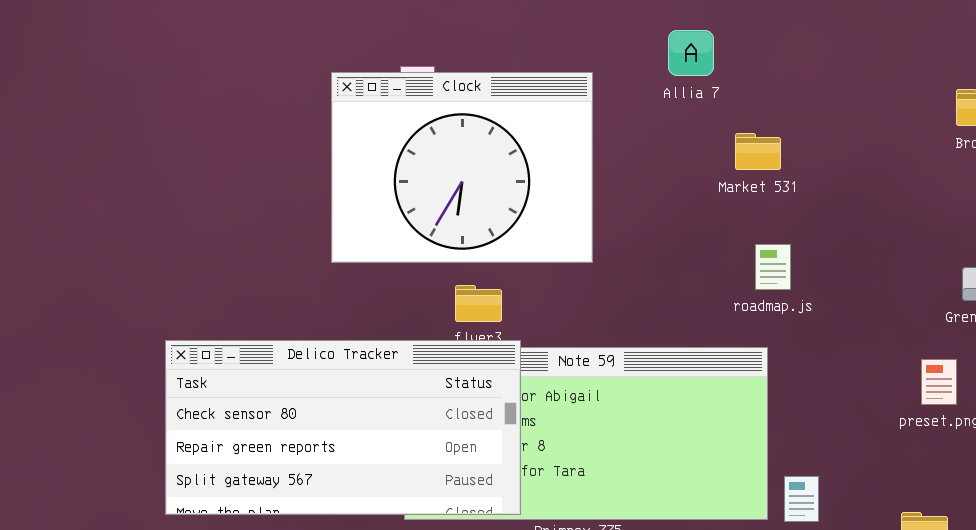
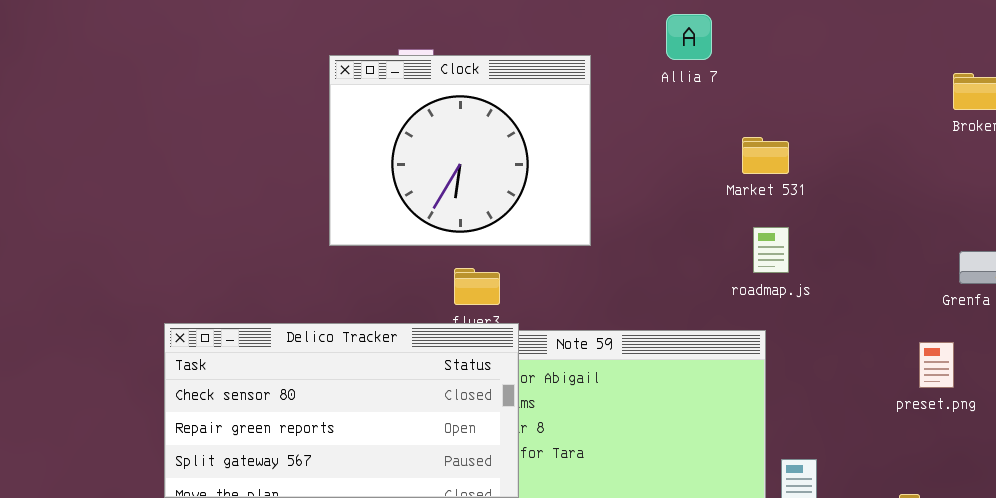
Market 531: [735,133,781,170] -> [742,137,789,174], moved

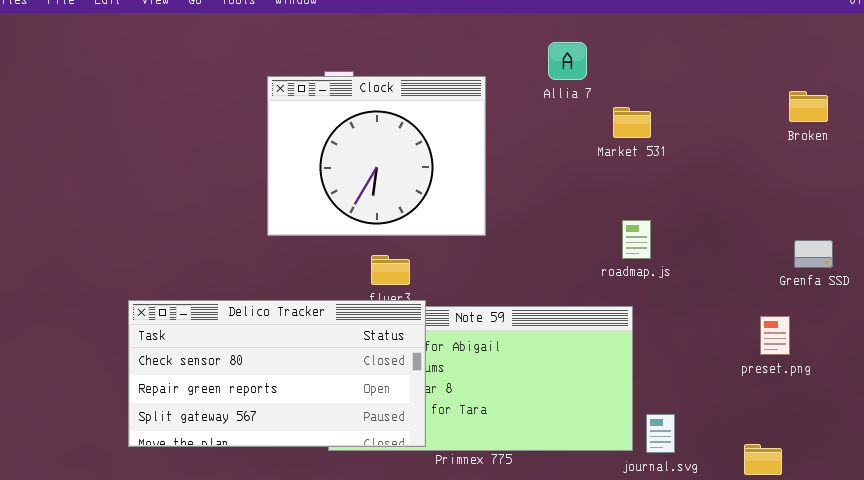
Market 531: [742,137,789,174] -> [613,107,651,138], moved

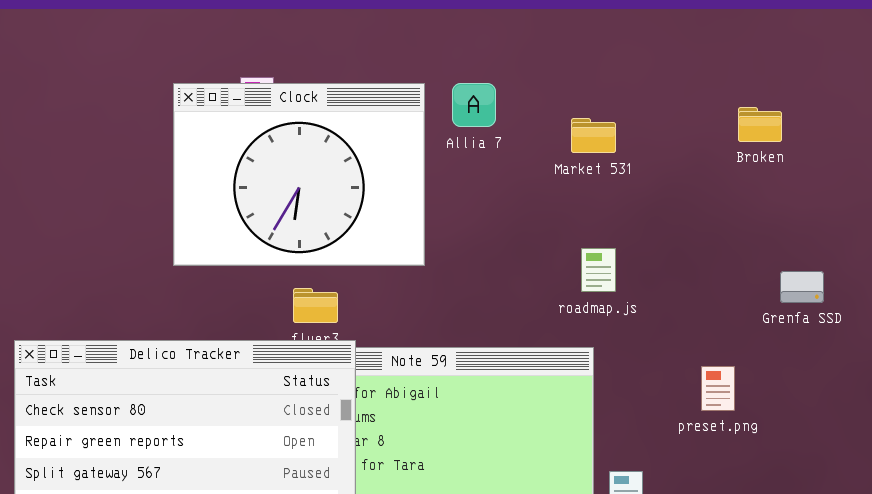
Allia 7: [548,42,587,80] -> [452,83,496,127], moved
Broken: [789,91,828,122] -> [738,107,782,142], moved
preset.png: [760,316,790,355] -> [701,366,735,411], moved

